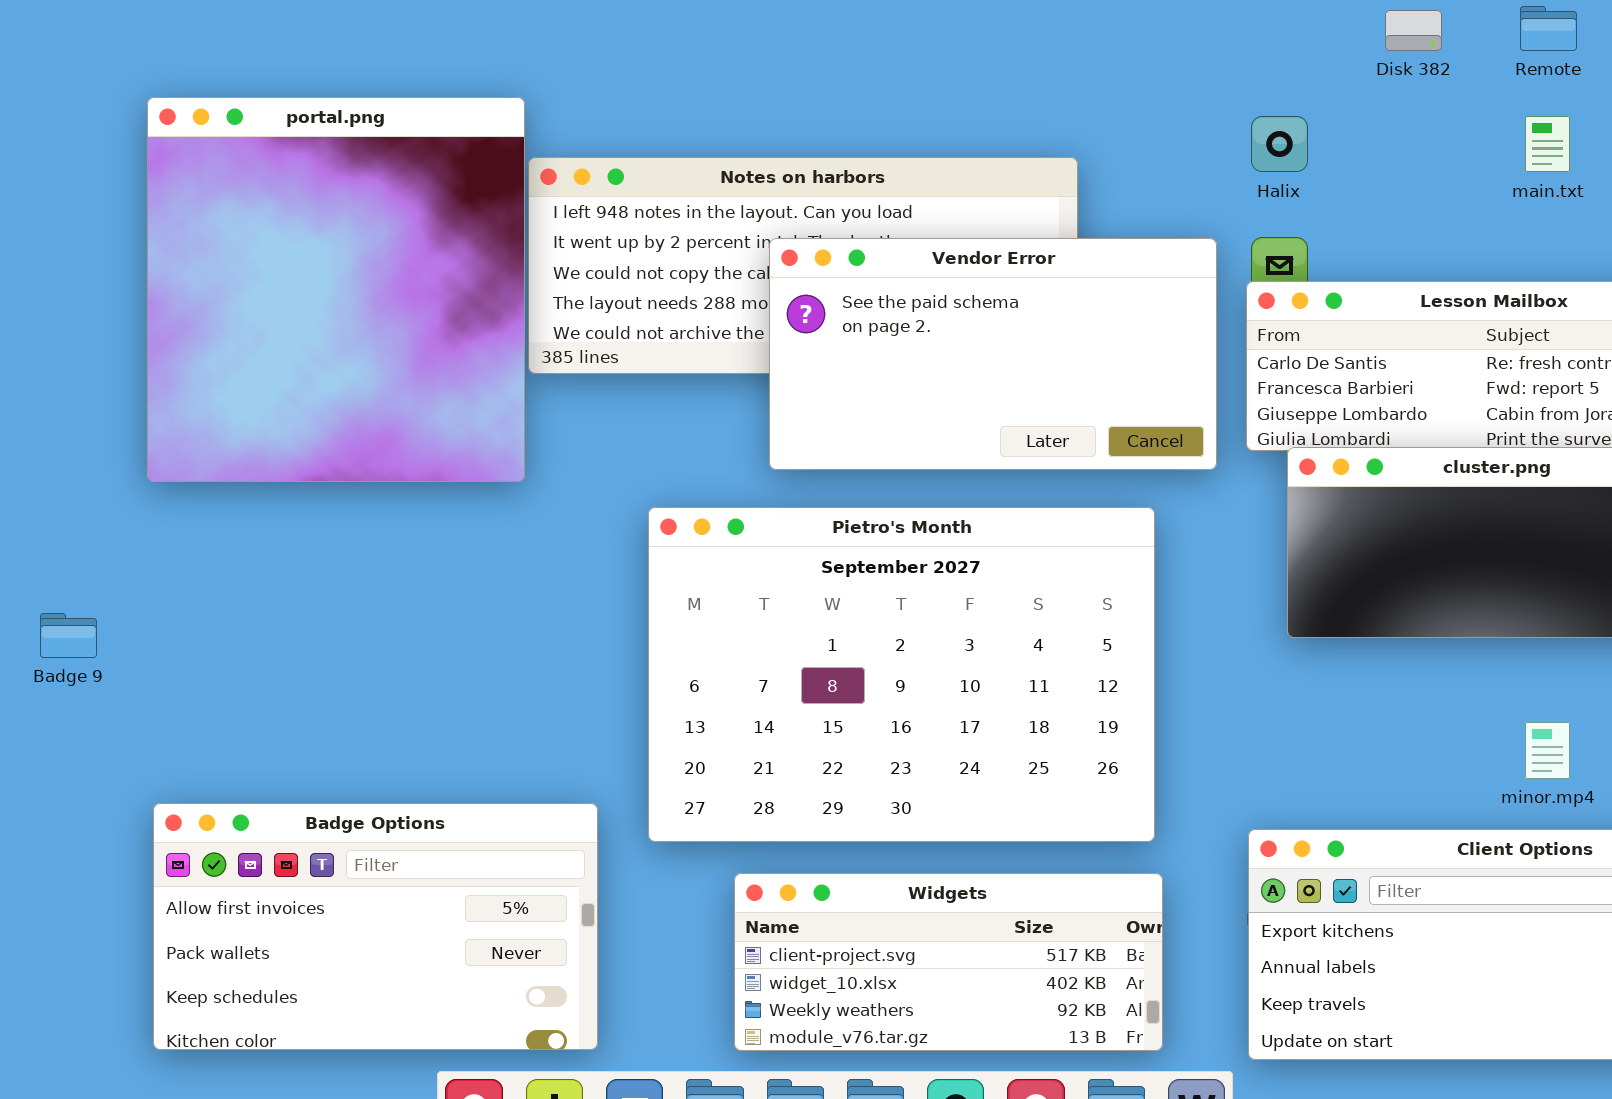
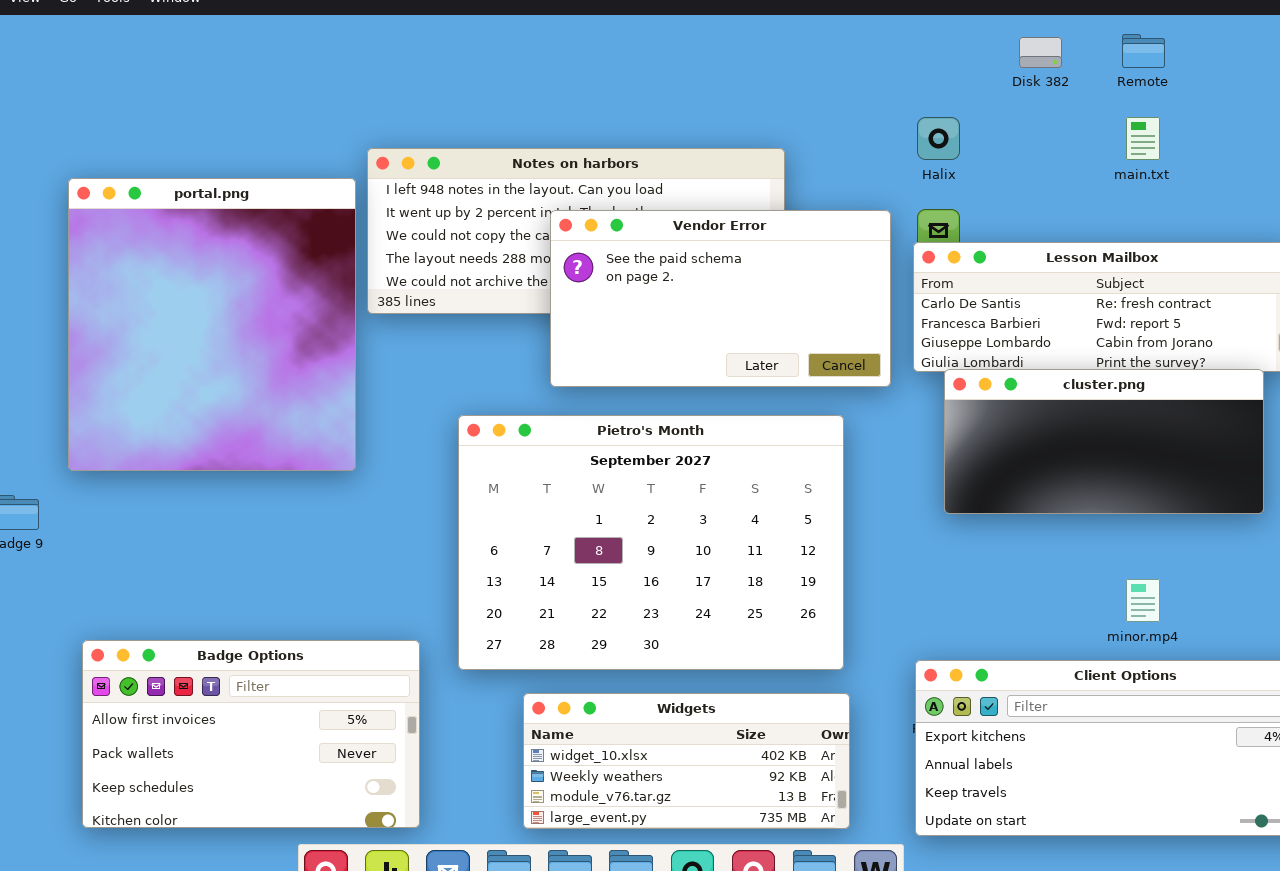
portal.png: [147,97,525,482] -> [68,178,356,471], moved
Widgets: [734,873,1163,1051] -> [523,693,850,829], scrolled down 1 row

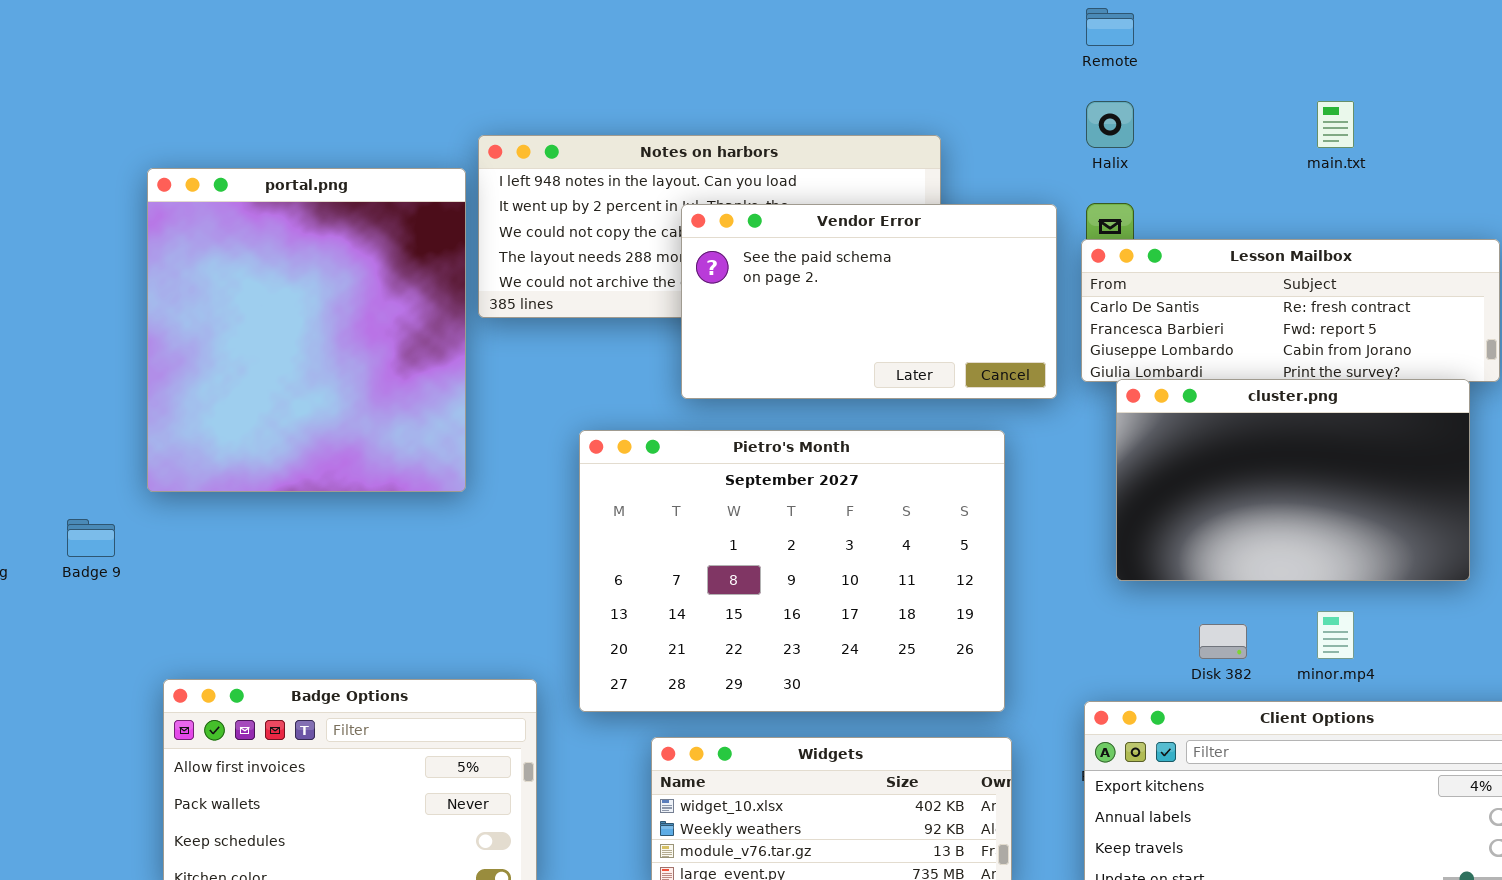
Remote: [1122,34,1165,68] -> [1086,8,1134,46], moved
Disk 382: [1019,37,1062,68] -> [1199,624,1247,659], moved
cluster.png: [944,369,1264,514] -> [1116,379,1470,581], resized

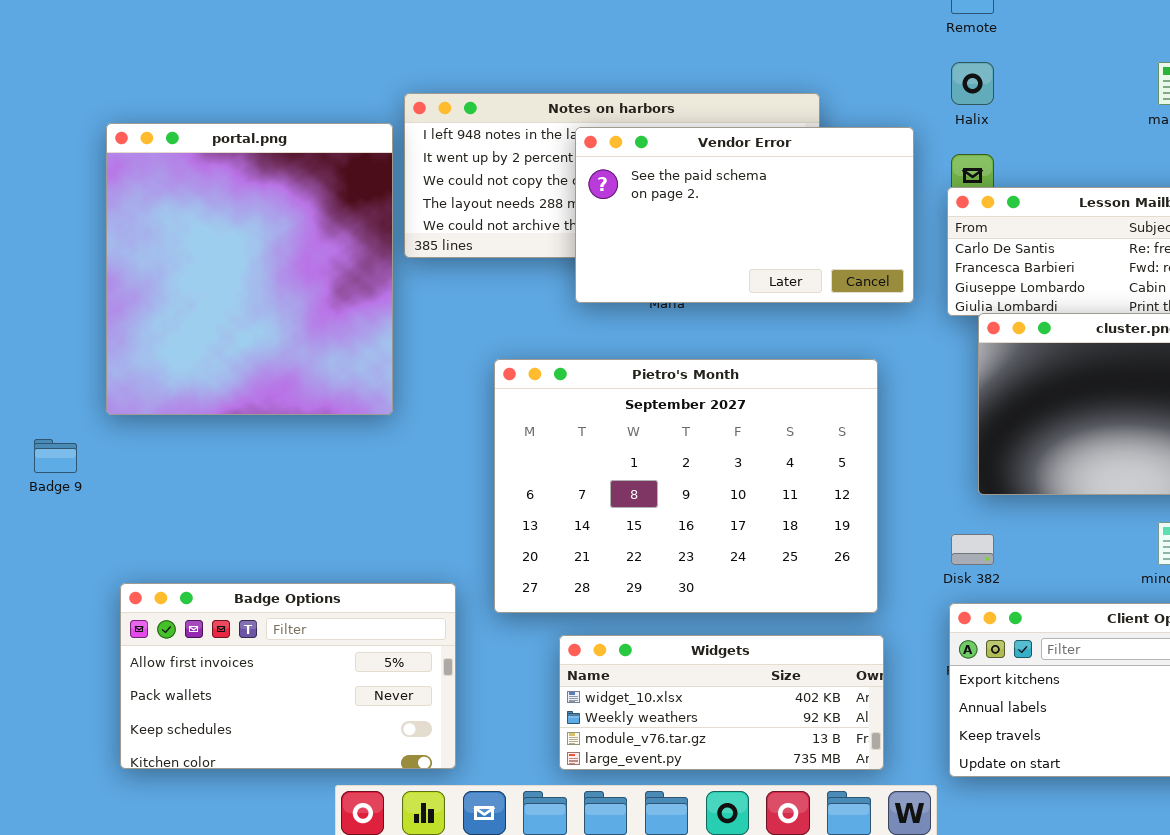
Vendor Error: [681,204,1057,399] -> [575,127,914,303], moved
Disk 382: [1199,624,1247,659] -> [951,534,994,565], moved

